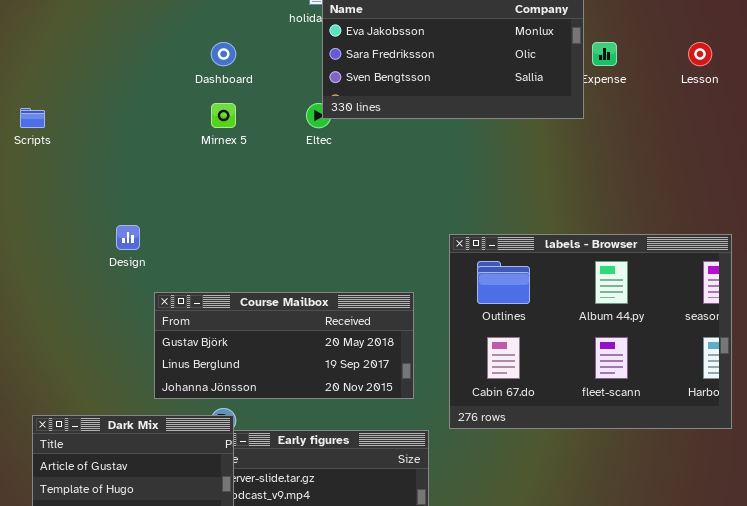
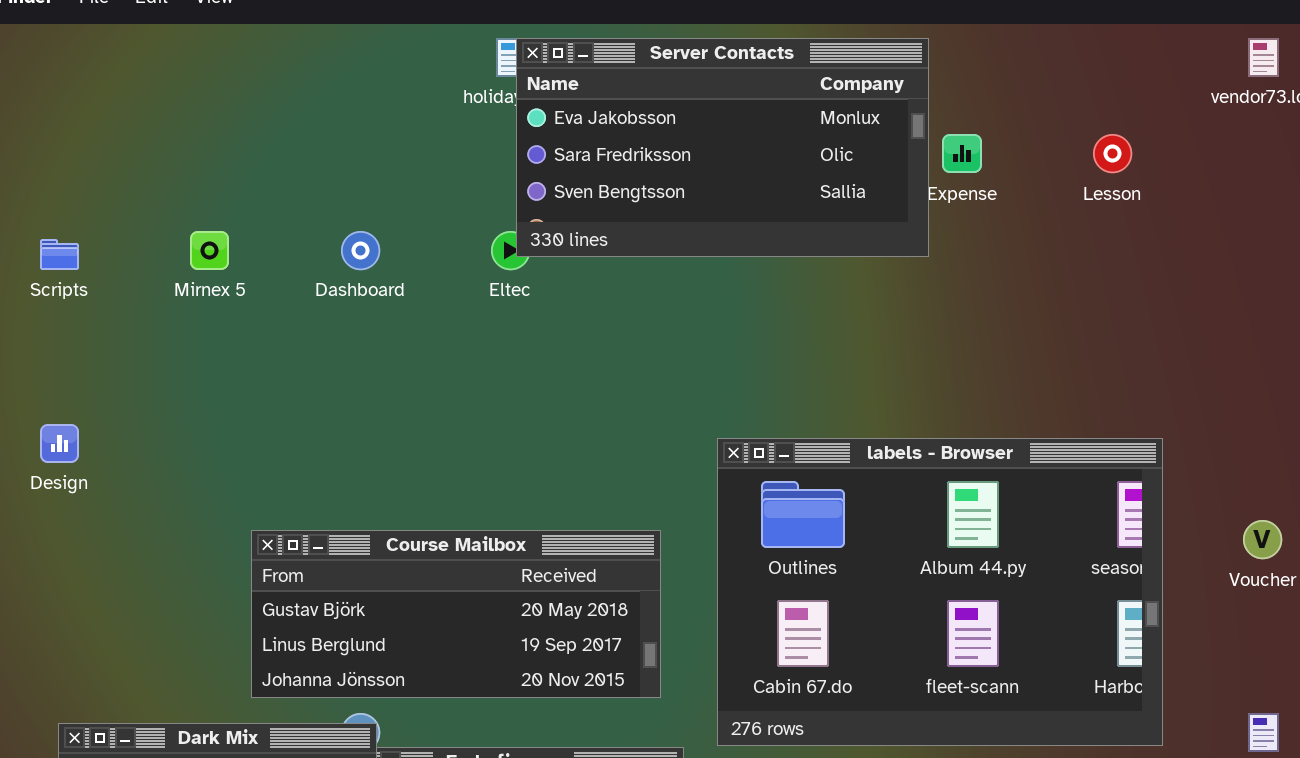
Dashboard: [211,42,236,66] -> [341,231,380,270], moved
Mirnex 5: [211,103,236,128] -> [190,231,229,270], moved
Design: [116,225,140,250] -> [40,424,79,463], moved

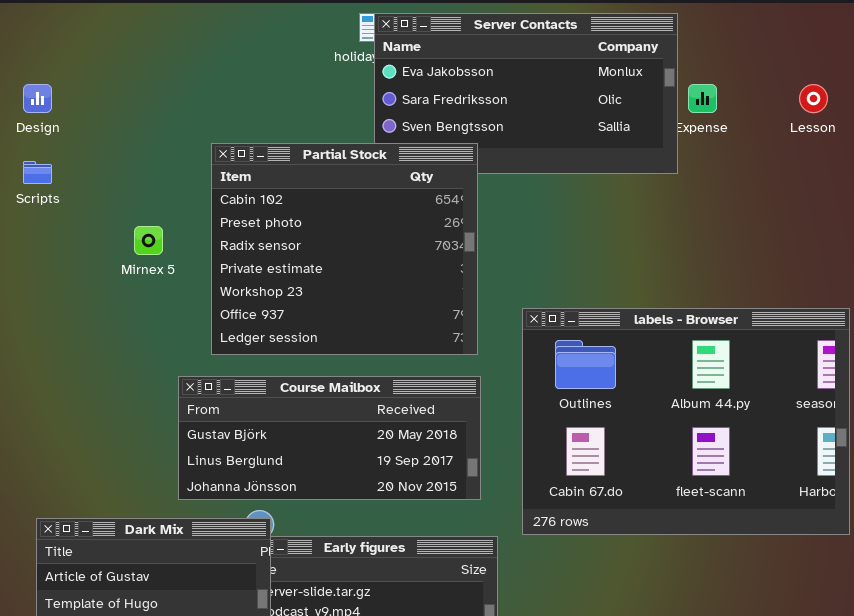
Partial Stock: none -> [211,143,478,355], opened
Mirnex 5: [190,231,229,270] -> [134,226,163,255], moved
Design: [40,424,79,463] -> [23,84,52,113], moved

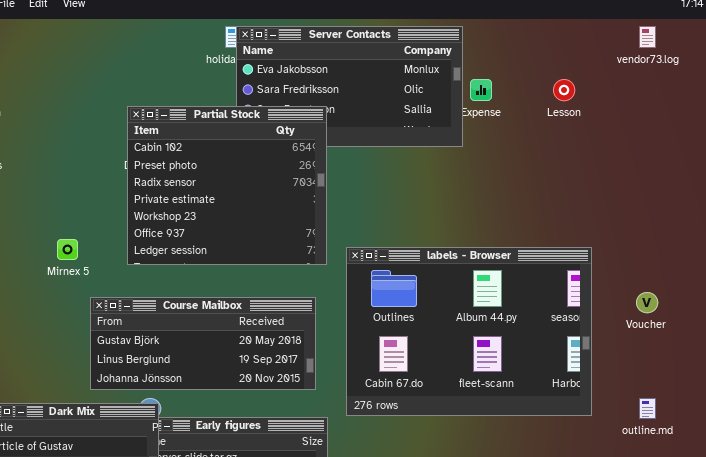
Partial Stock: [211,143,478,355] -> [127,106,327,265], moved
Mirnex 5: [134,226,163,255] -> [57,239,78,260], moved

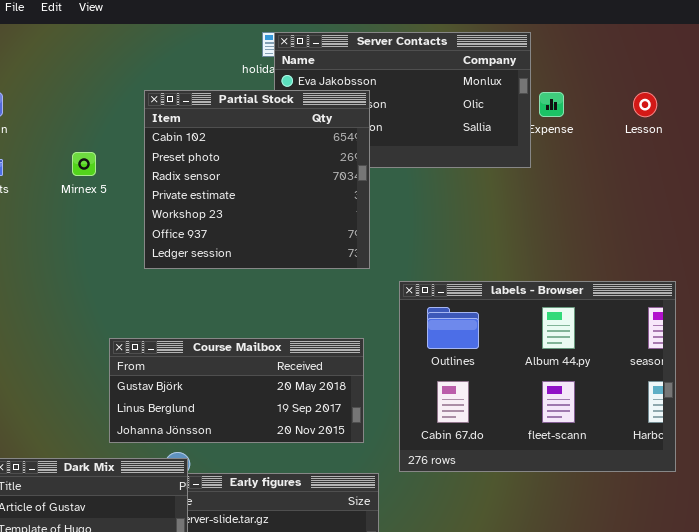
Partial Stock: [127,106,327,265] -> [144,90,370,269], moved
Mirnex 5: [57,239,78,260] -> [72,152,96,176], moved

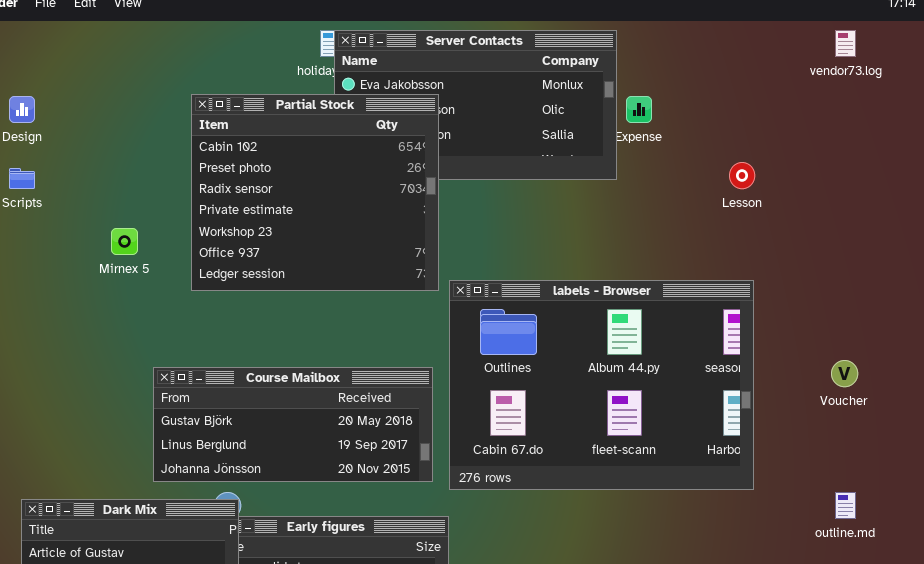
Lesson: [633,92,657,117] -> [729,162,755,189], moved
Mirnex 5: [72,152,96,176] -> [111,228,138,255], moved
labels - Browser: [399,281,676,472] -> [449,280,754,490], moved

